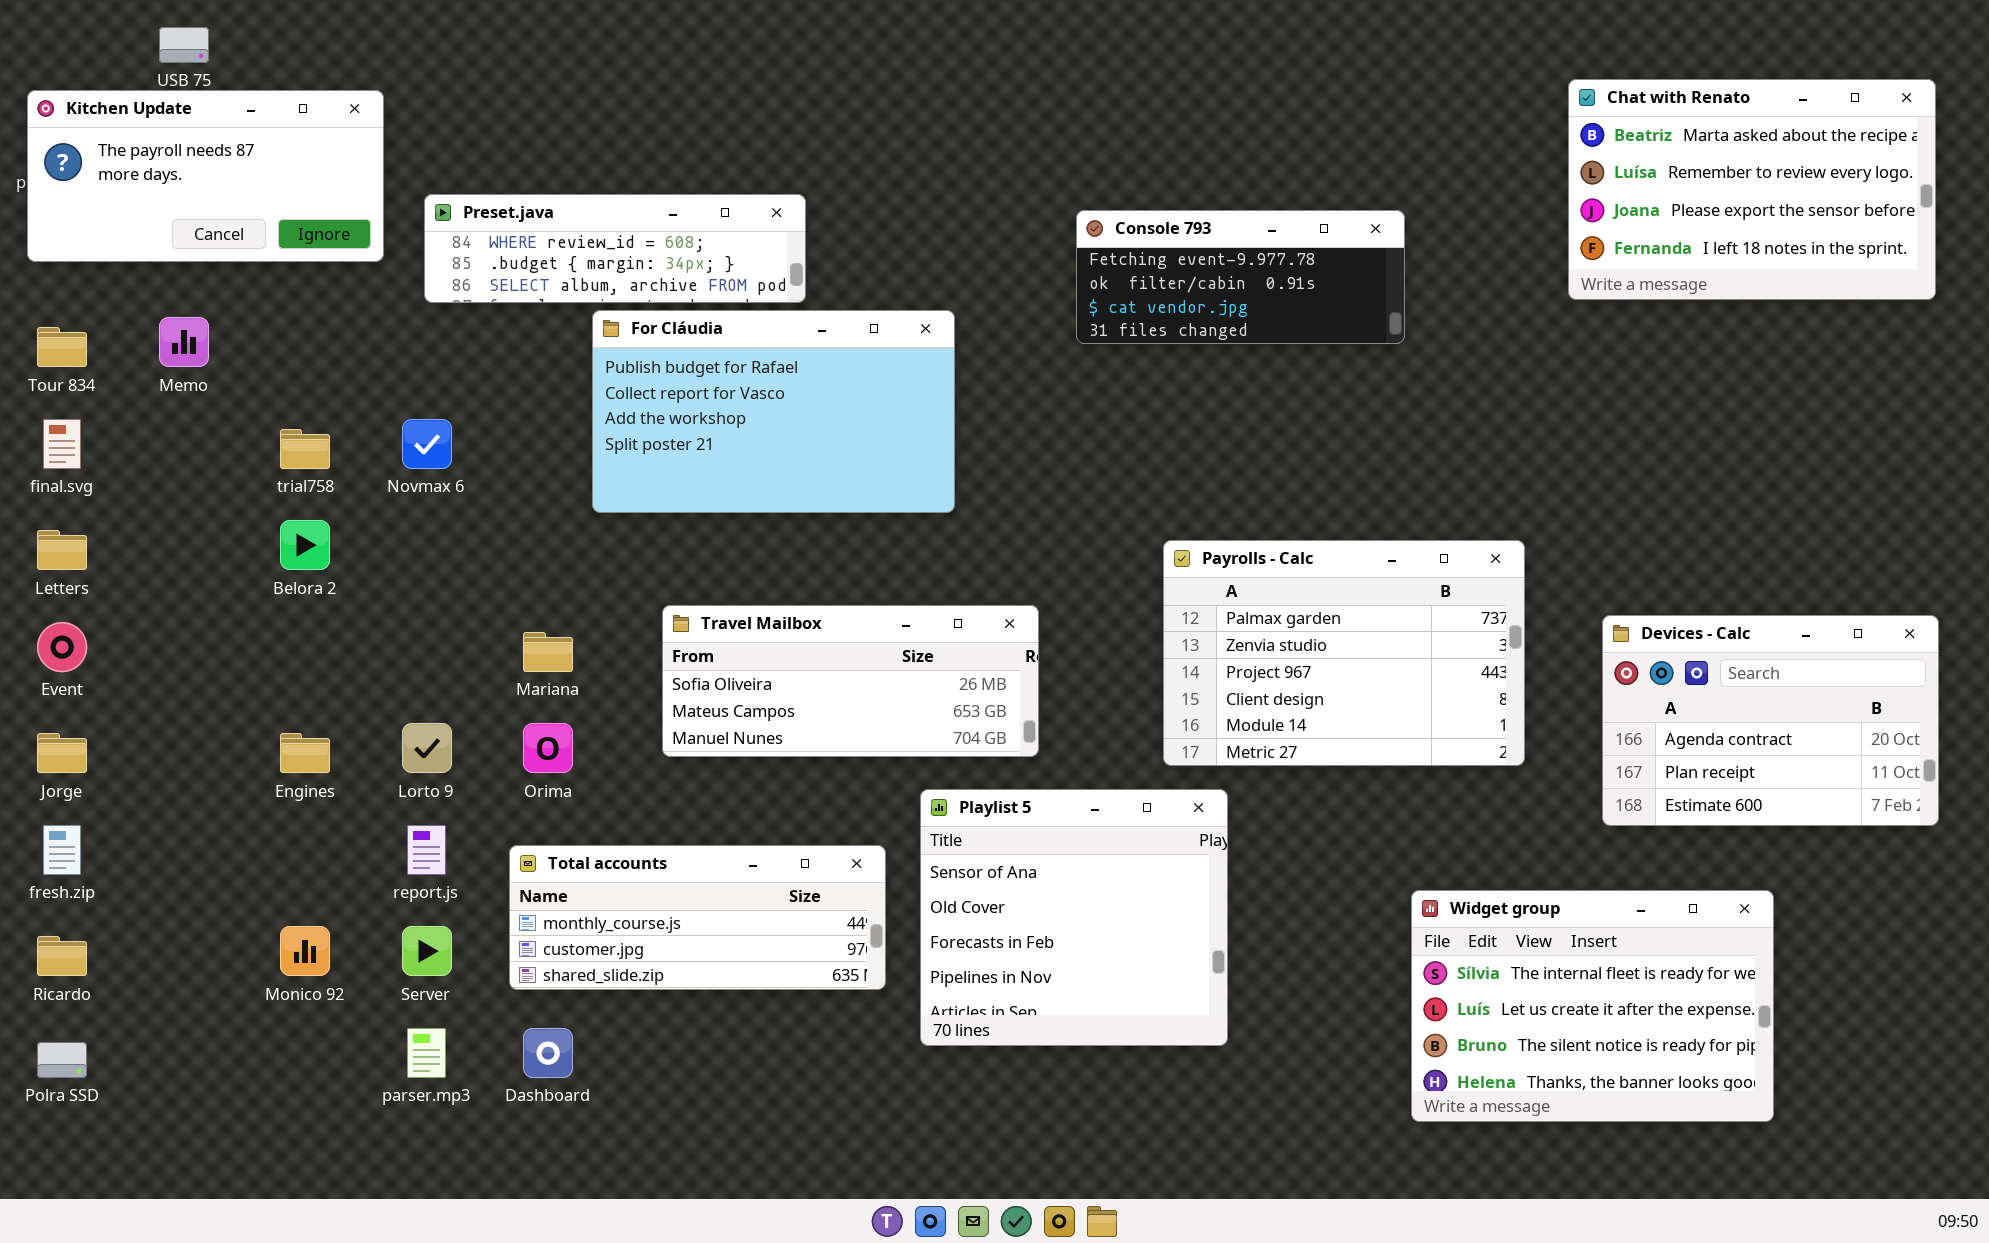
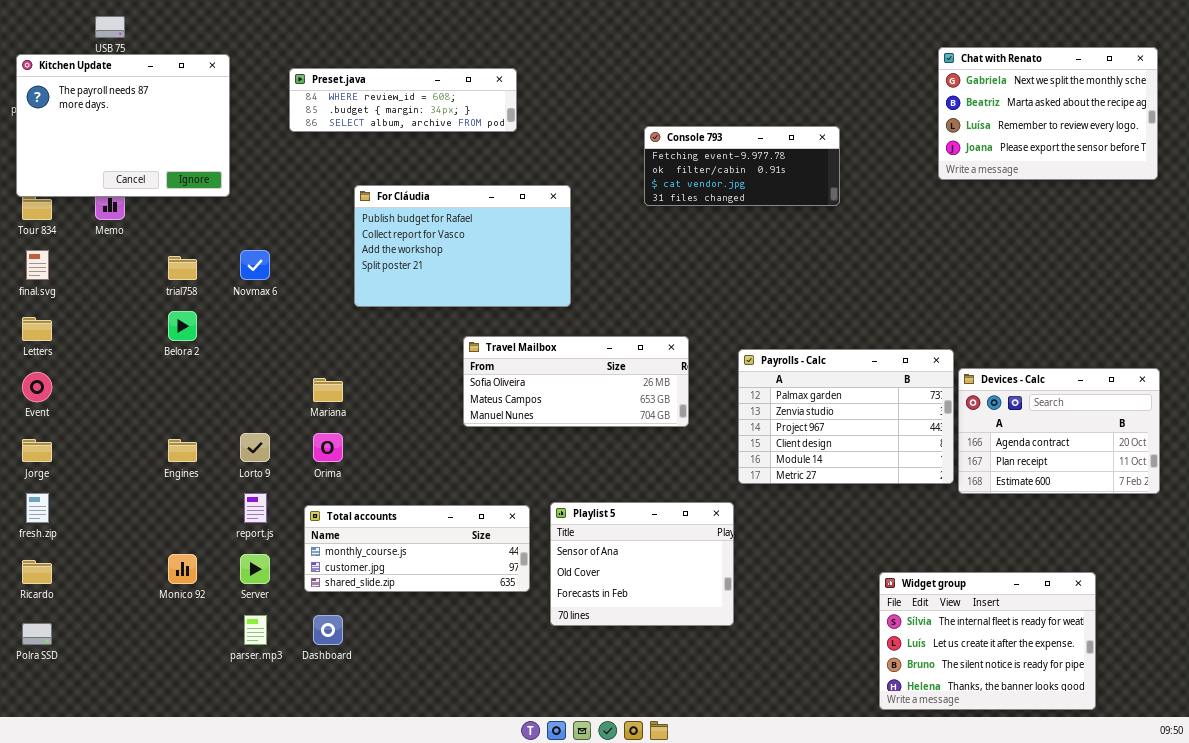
Chat with Renato: [1568,79,1936,300] -> [938,47,1158,180], scrolled up 1 row
Kitchen Update: [27,90,384,262] -> [16,54,230,197], resized
Preset.java: [424,194,806,303] -> [289,68,517,132], moved
Payrolls - Calc: [1163,540,1525,766] -> [738,349,954,484], moved
Travel Mailbox: [662,605,1039,757] -> [463,336,689,427], moved
Playlist 5: [920,789,1228,1046] -> [550,502,734,626], resized
Widget group: [1411,890,1774,1122] -> [879,572,1096,710], moved

